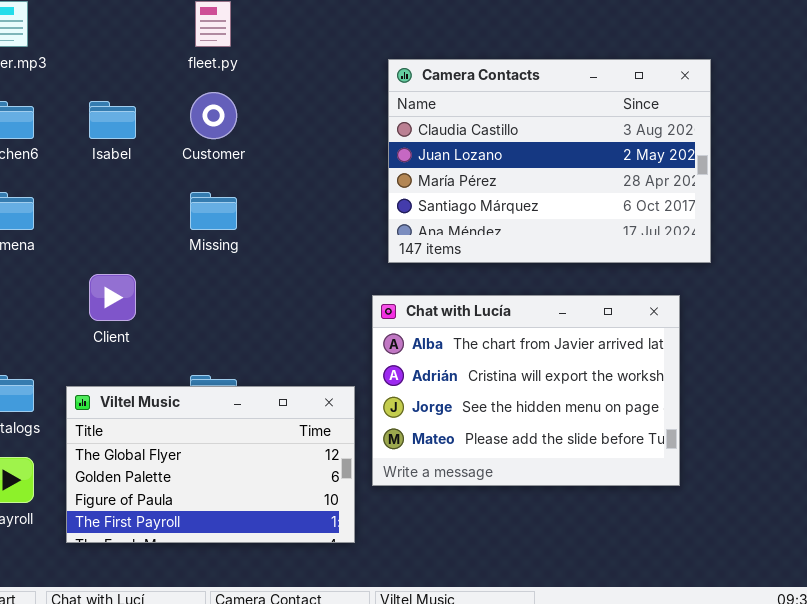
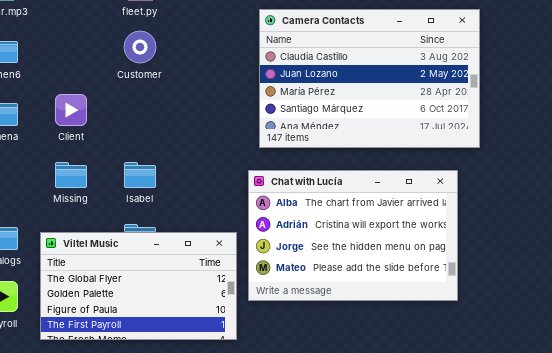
Isabel: [89,101,136,139] -> [124,162,156,188], moved
Missing: [190,192,237,230] -> [55,162,87,188], moved
Client: [89,274,136,321] -> [55,94,87,126], moved

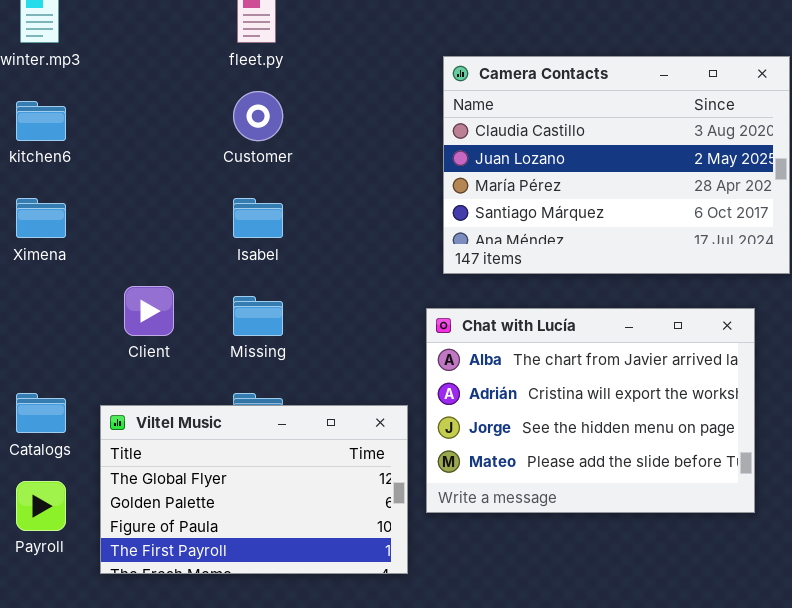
Client: [55,94,87,126] -> [124,286,174,336], moved
Missing: [55,162,87,188] -> [233,296,283,336], moved
Isabel: [124,162,156,188] -> [233,198,283,238], moved

